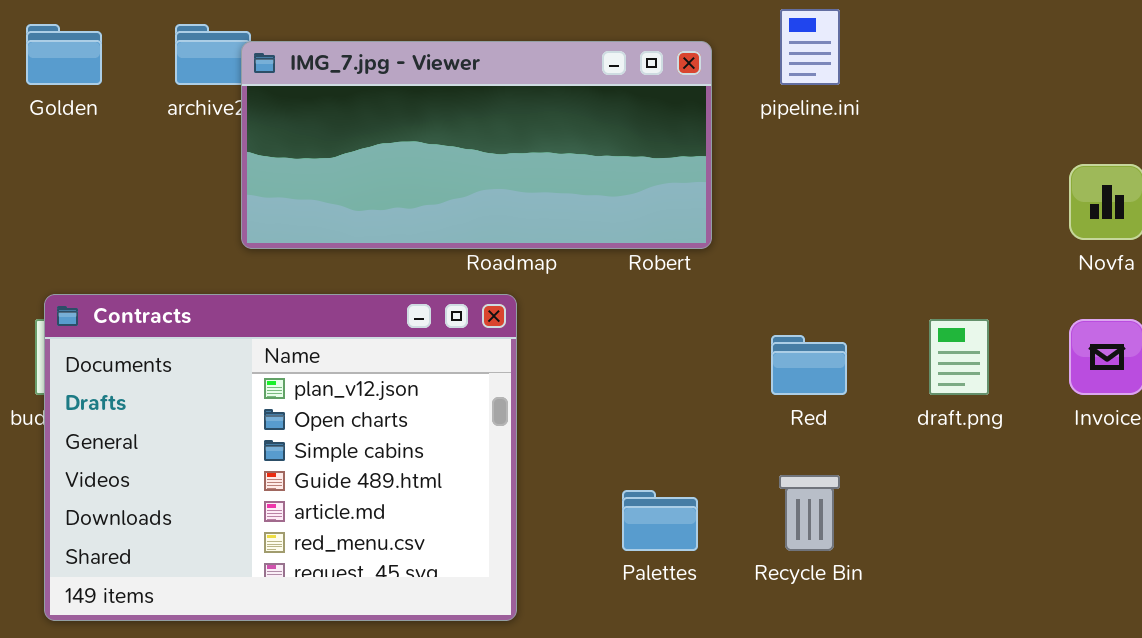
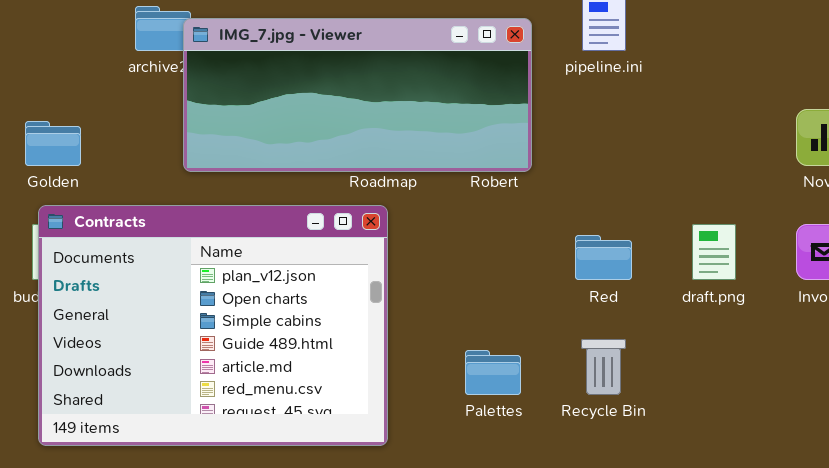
Golden: [26,24,102,85] -> [25,121,81,166], moved

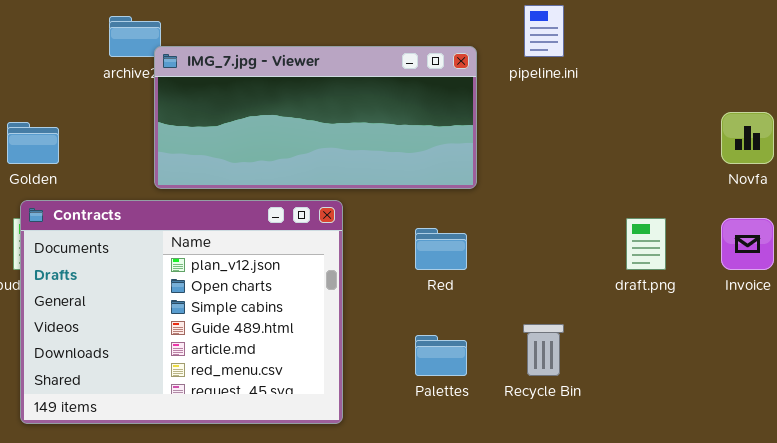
IMG_7.jpg - Viewer: [183,18,532,172] -> [154,46,477,189], moved
Red: [575,235,632,280] -> [415,228,467,270], moved

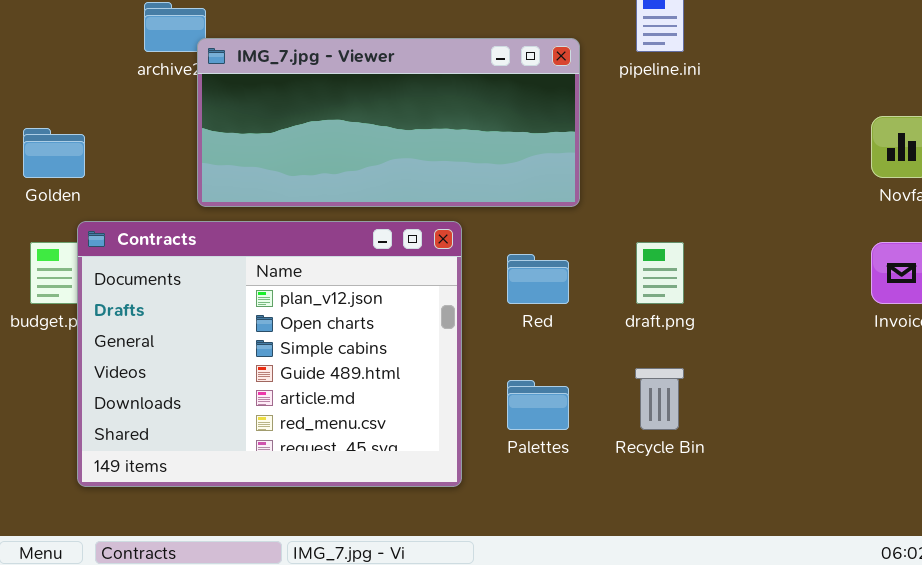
Contracts: [20,200,343,424] -> [77,221,462,487], moved
draft.png: [626,218,666,270] -> [636,242,684,304], moved

